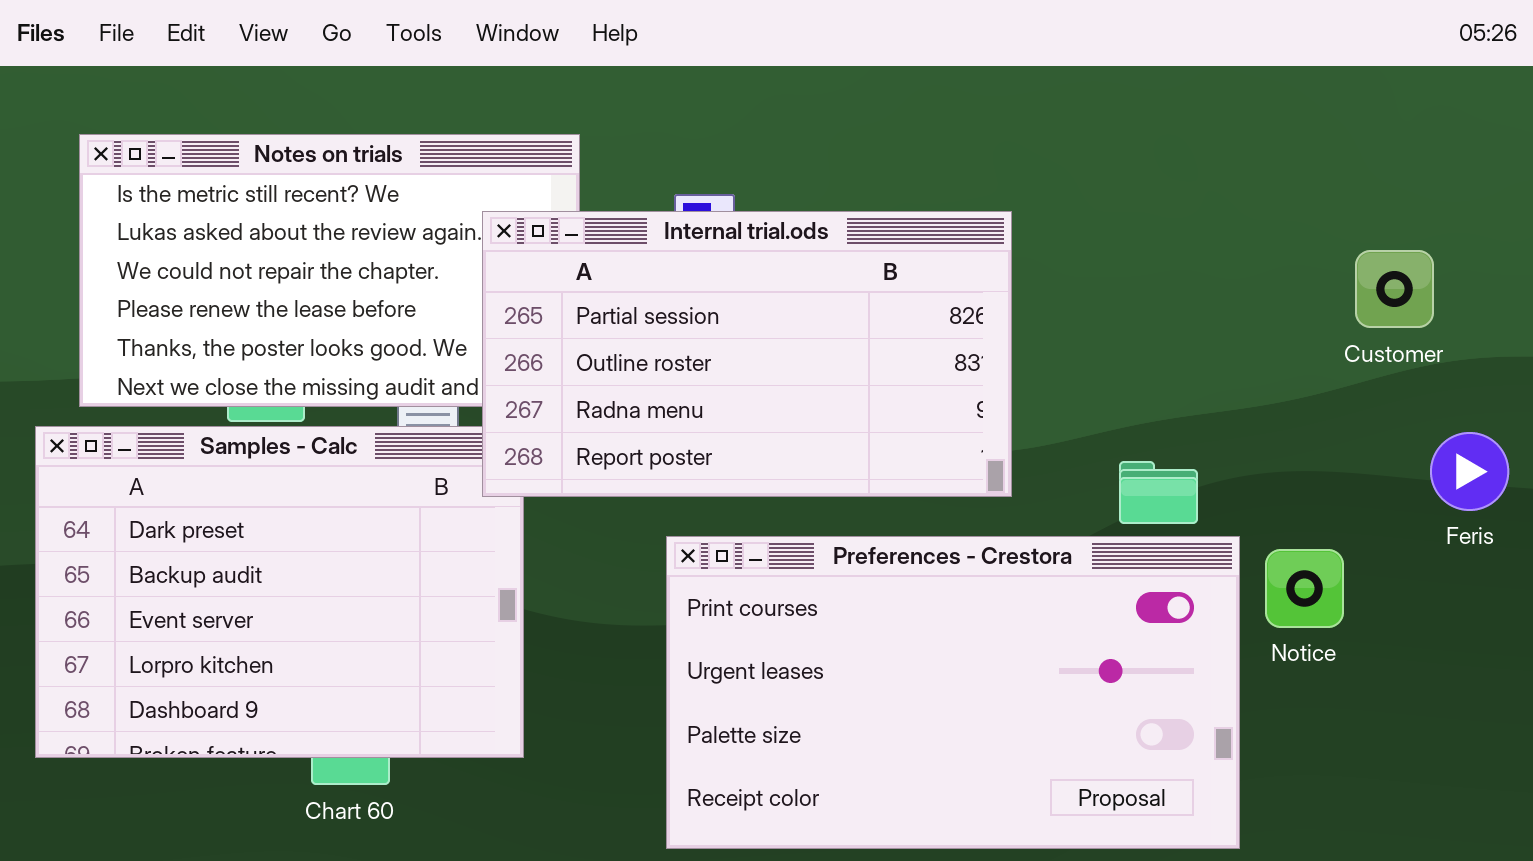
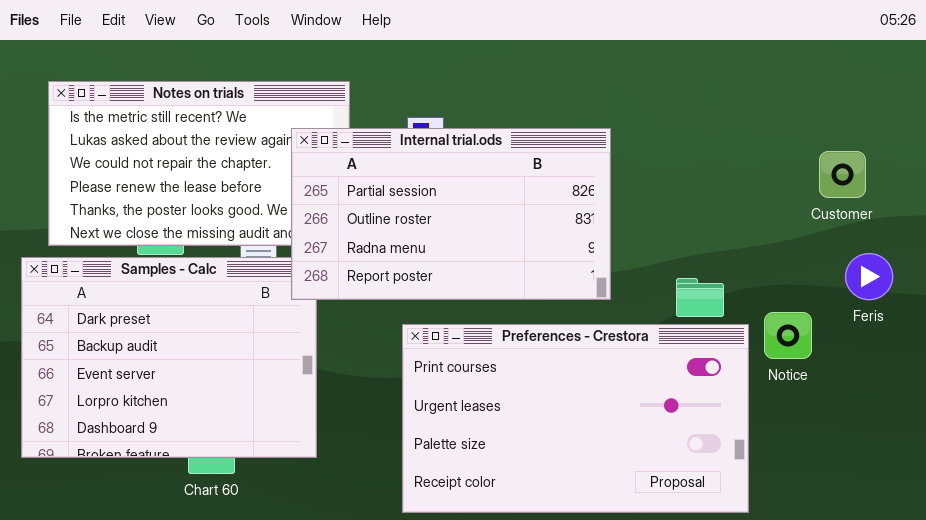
Feris: [1430,432,1509,511] -> [845,253,893,300], moved
Notice: [1265,549,1344,628] -> [764,312,812,359], moved

